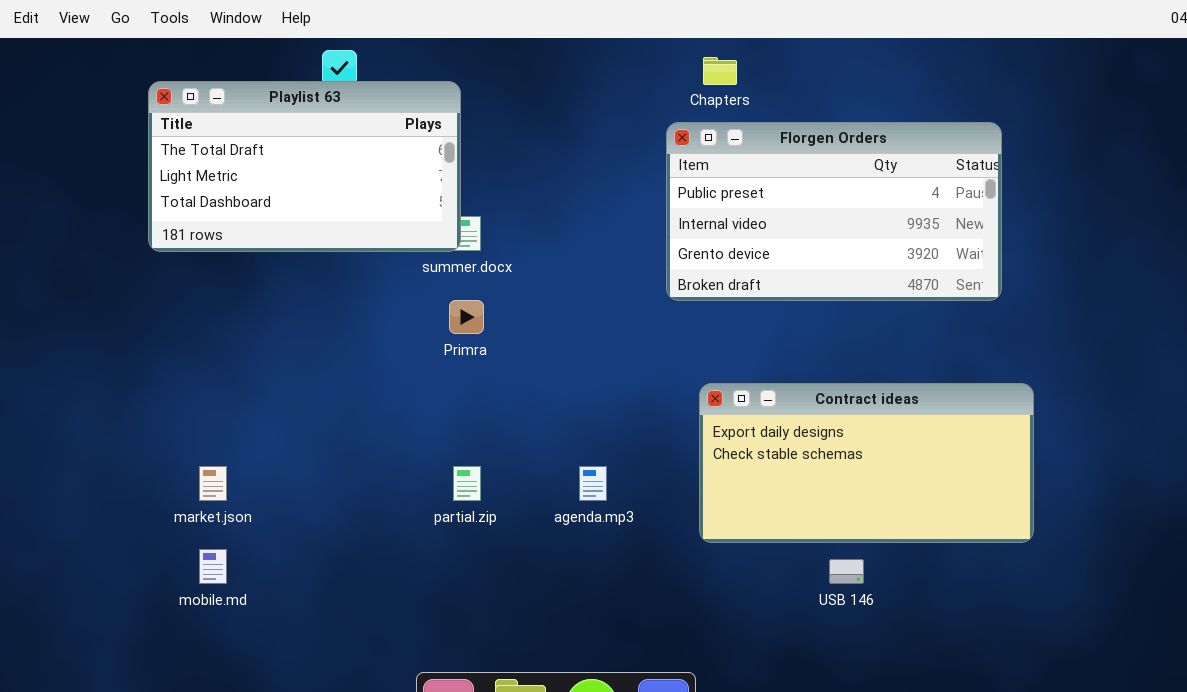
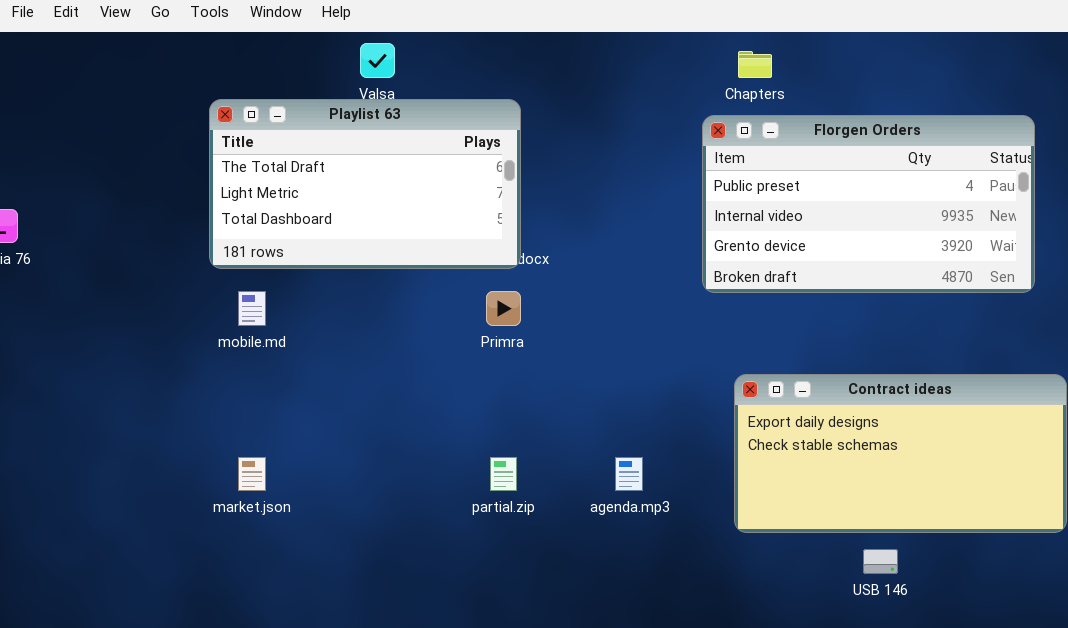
Playlist 63: [148,81,461,252] -> [209,99,521,269], moved
mobile.md: [199,549,227,584] -> [238,291,266,326], moved

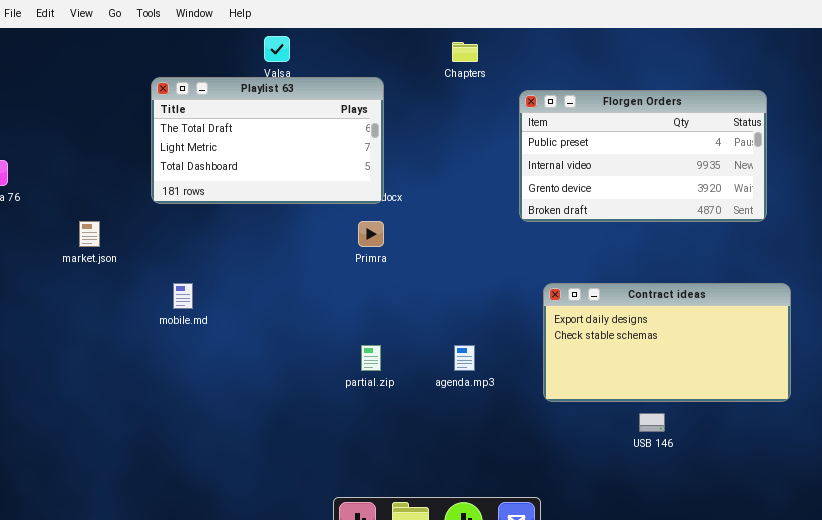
Chapters: [738,51,772,78] -> [452,42,478,62], moved
mobile.md: [238,291,266,326] -> [173,283,193,309], moved
market.json: [238,457,266,491] -> [79,221,100,247], moved

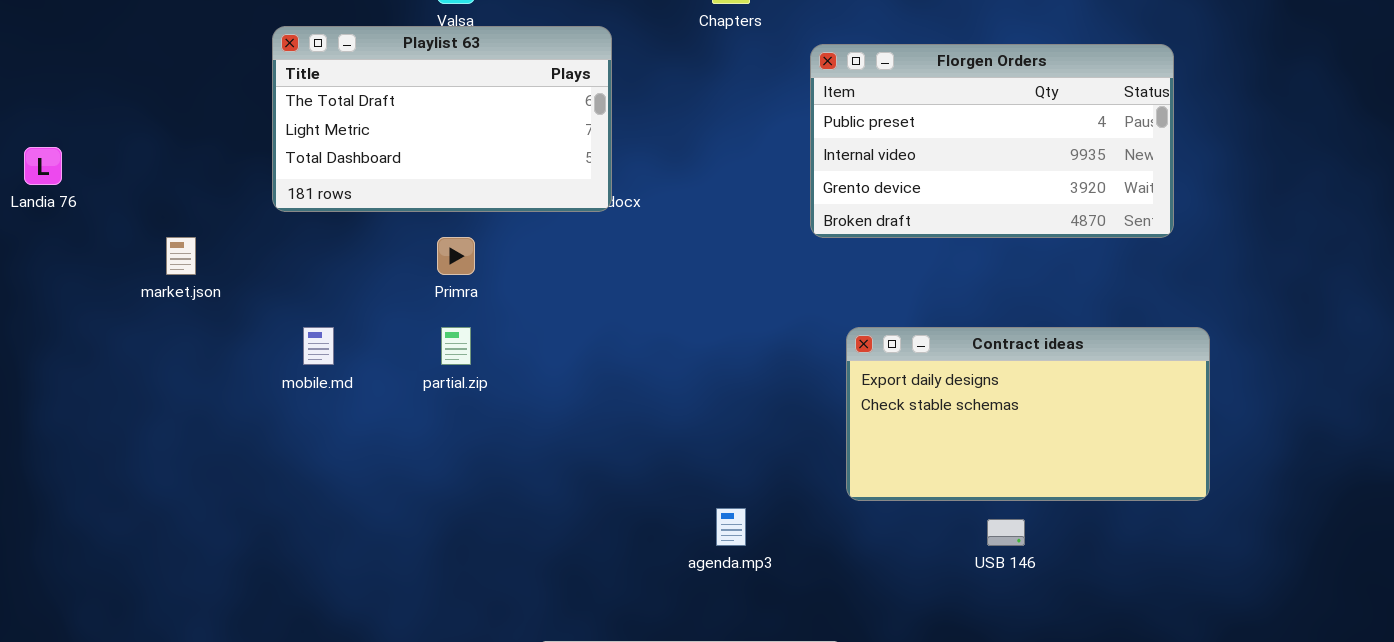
Primra: [358,221,384,247] -> [437,237,475,275], moved
partial.zip: [361,345,381,371] -> [441,327,471,365], moved
agenda.mp3: [454,345,475,371] -> [716,508,746,546], moved

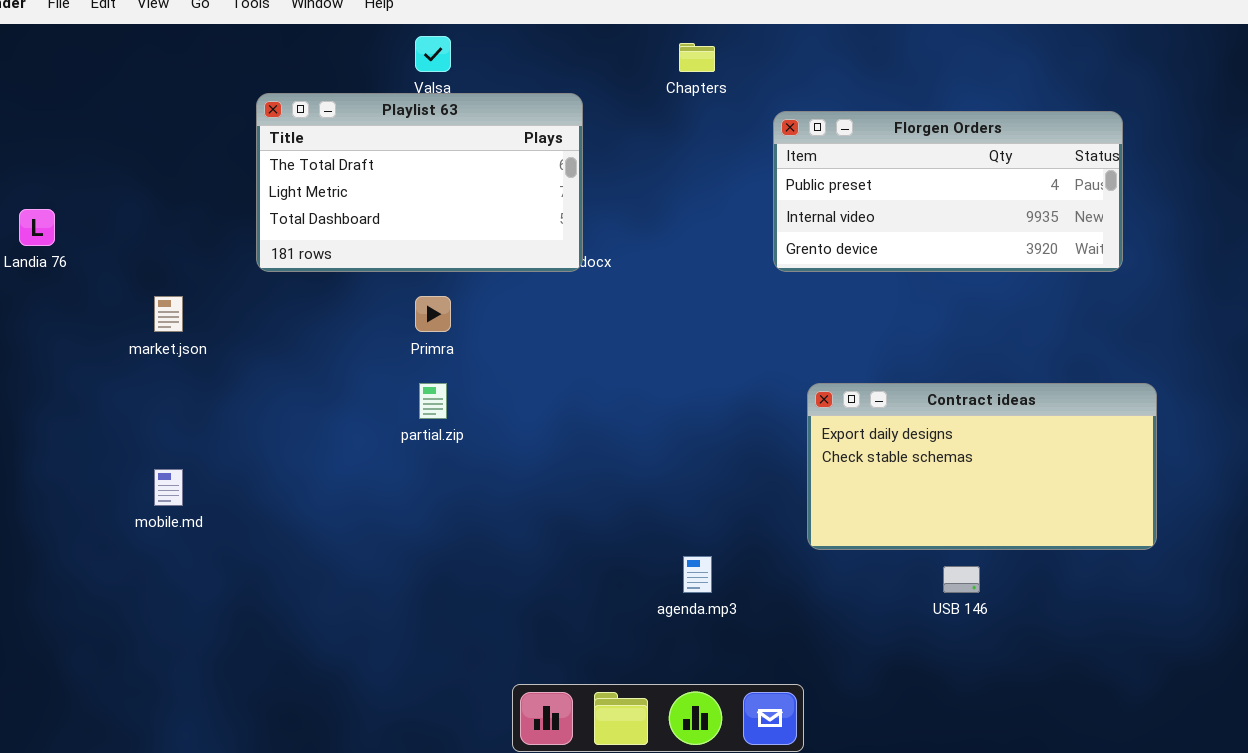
Florgen Orders: [810,44,1174,238] -> [773,111,1123,272], resized
mobile.md: [303,327,334,365] -> [154,469,183,506], moved

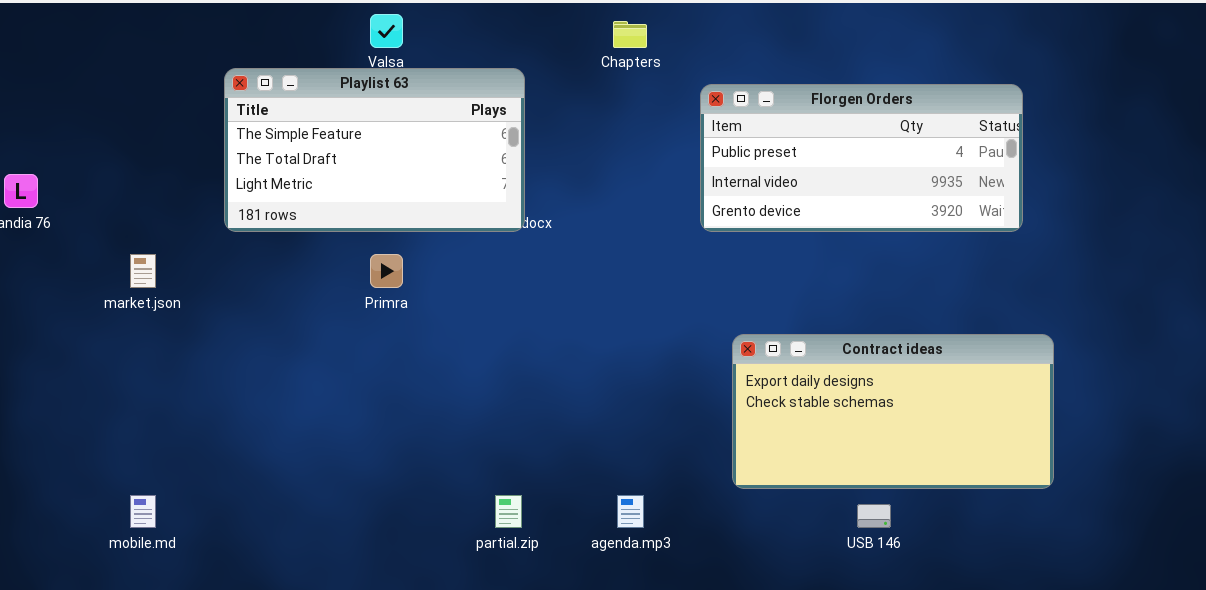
Playlist 63: [256,93,583,272] -> [224,68,525,232], scrolled up 1 row
partial.zip: [419,383,447,419] -> [495,495,522,528], moved
mobile.md: [154,469,183,506] -> [130,495,156,528], moved

